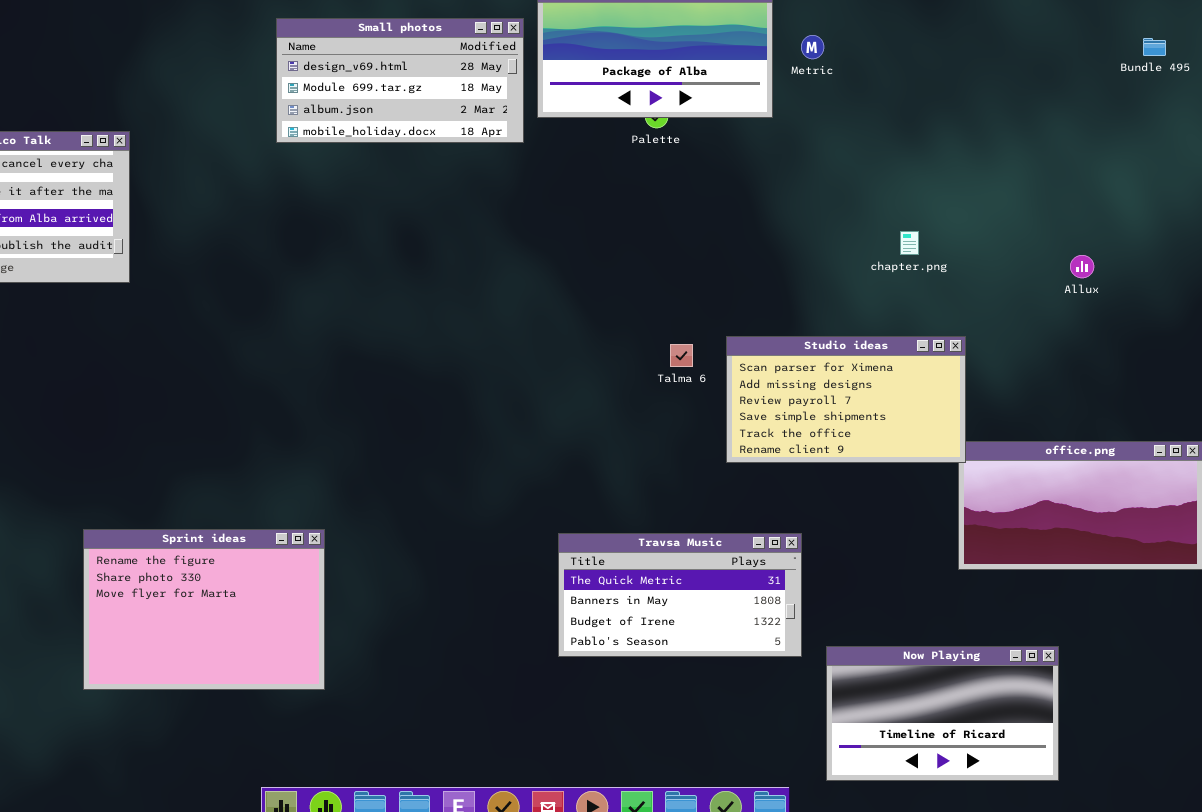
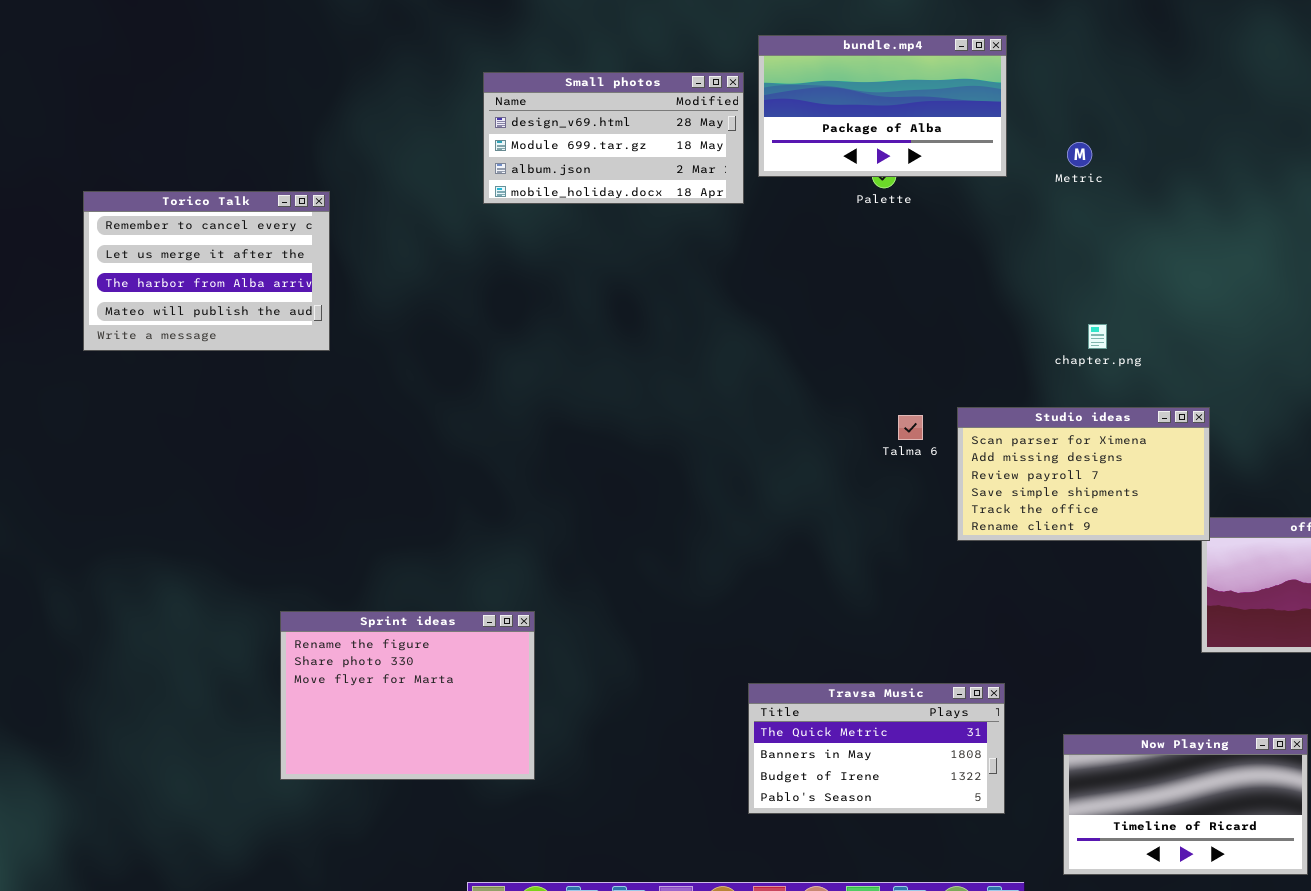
Metric: [801,35,824,59] -> [1067,142,1092,167], moved
chapter.png: [900,231,919,255] -> [1088,324,1107,349], moved
Travsa Music: [558,533,802,657] -> [748,683,1005,814], moved

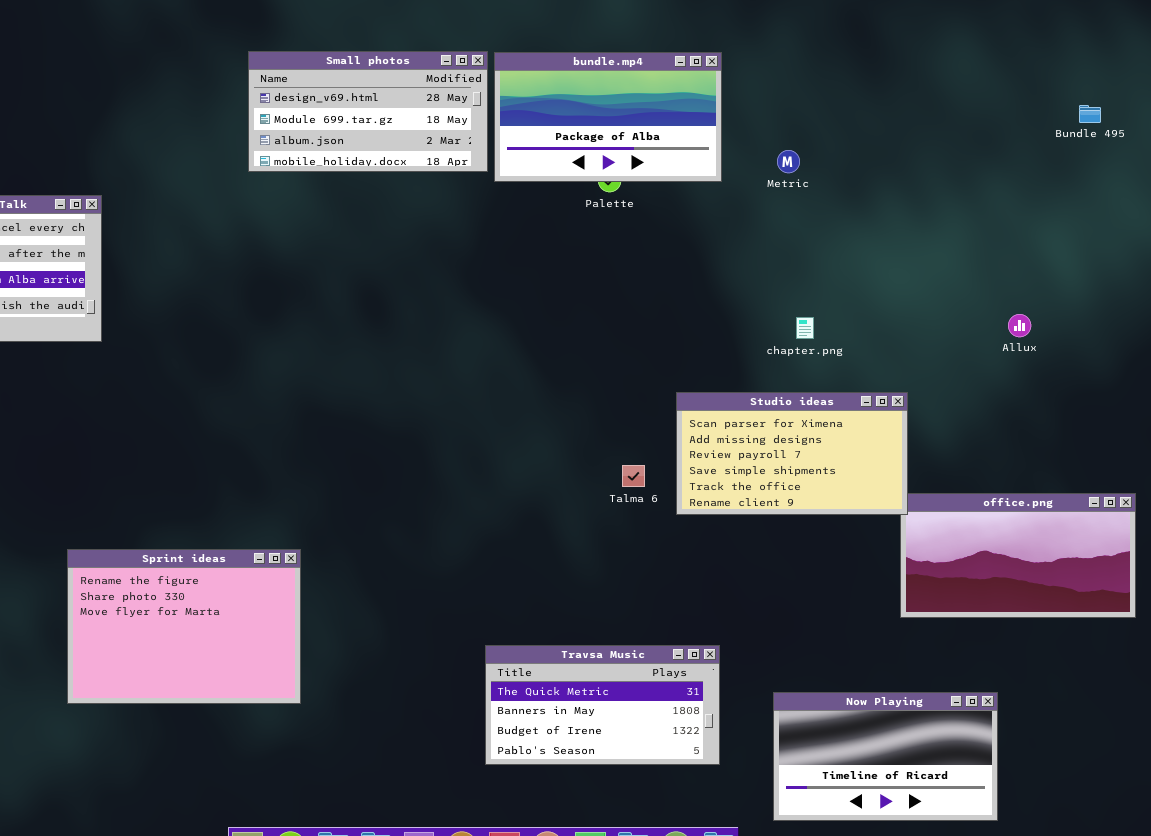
Small photos: [483,72,744,204] -> [248,51,488,172], moved
Talma 6: [898,415,923,440] -> [622,465,645,487], moved
Sprint ideas: [280,611,535,780] -> [67,549,301,704], moved

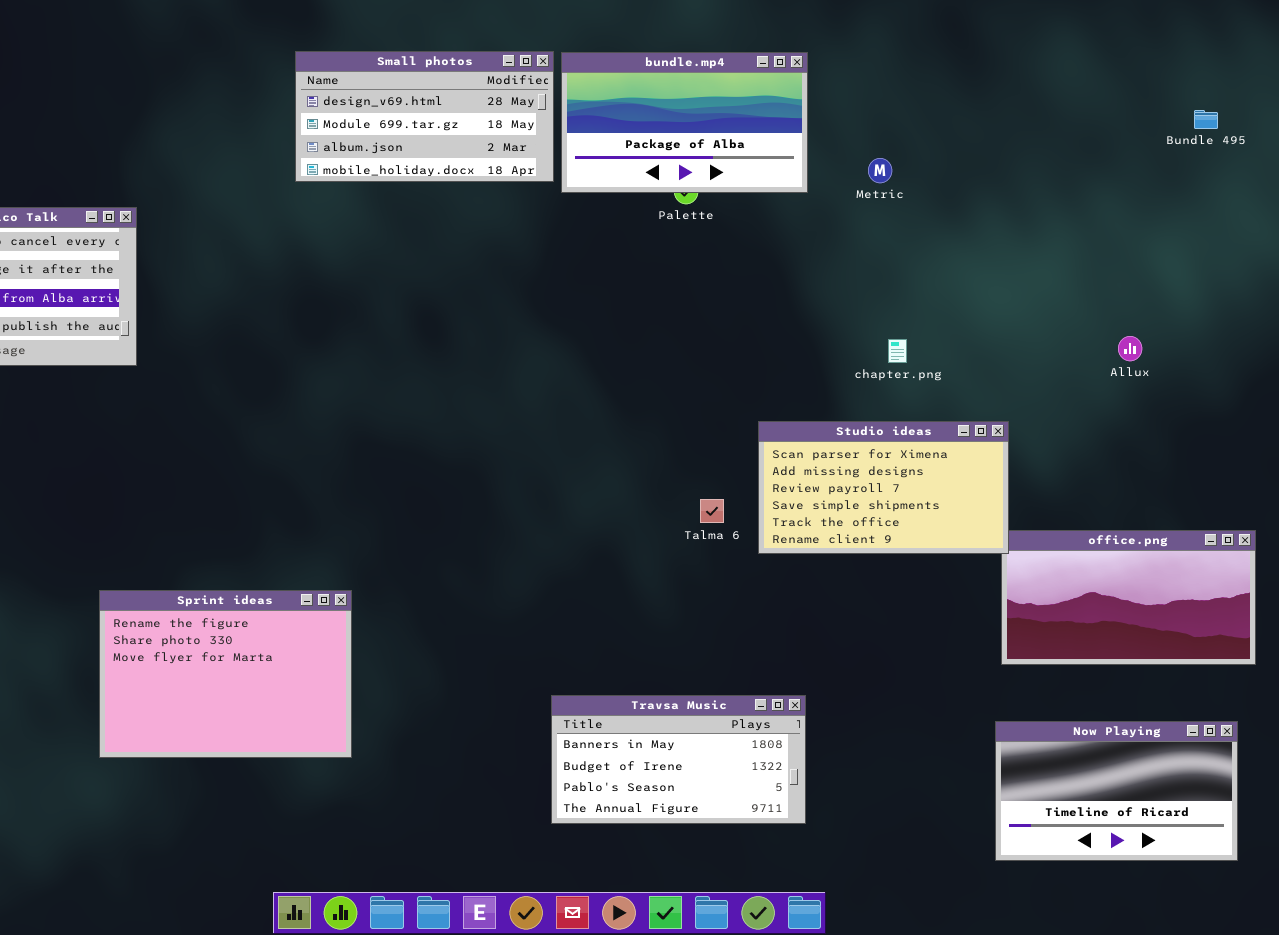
Travsa Music: [485,645,720,765] -> [551,695,806,824], scrolled down 1 row
Now Playing: [773,692,998,821] -> [995,721,1238,861], moved

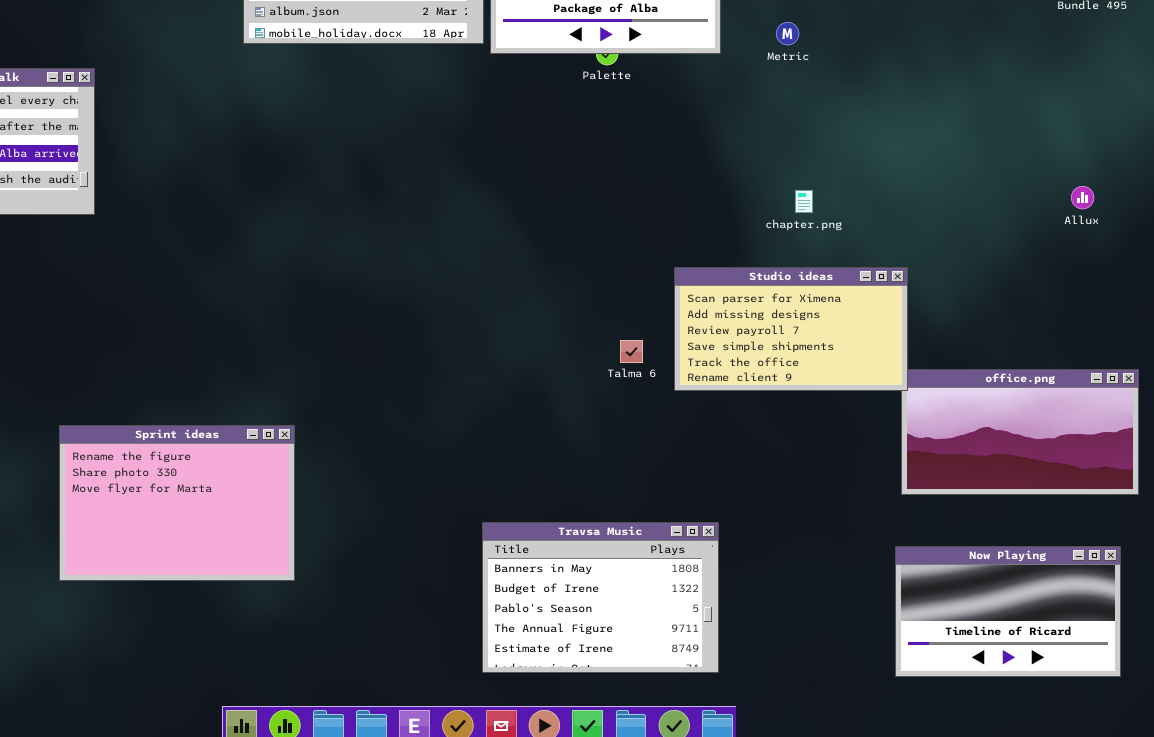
Allux: [1118,336,1142,361] -> [1071,186,1094,209], moved
Travsa Music: [551,695,806,824] -> [482,522,719,673], resized

